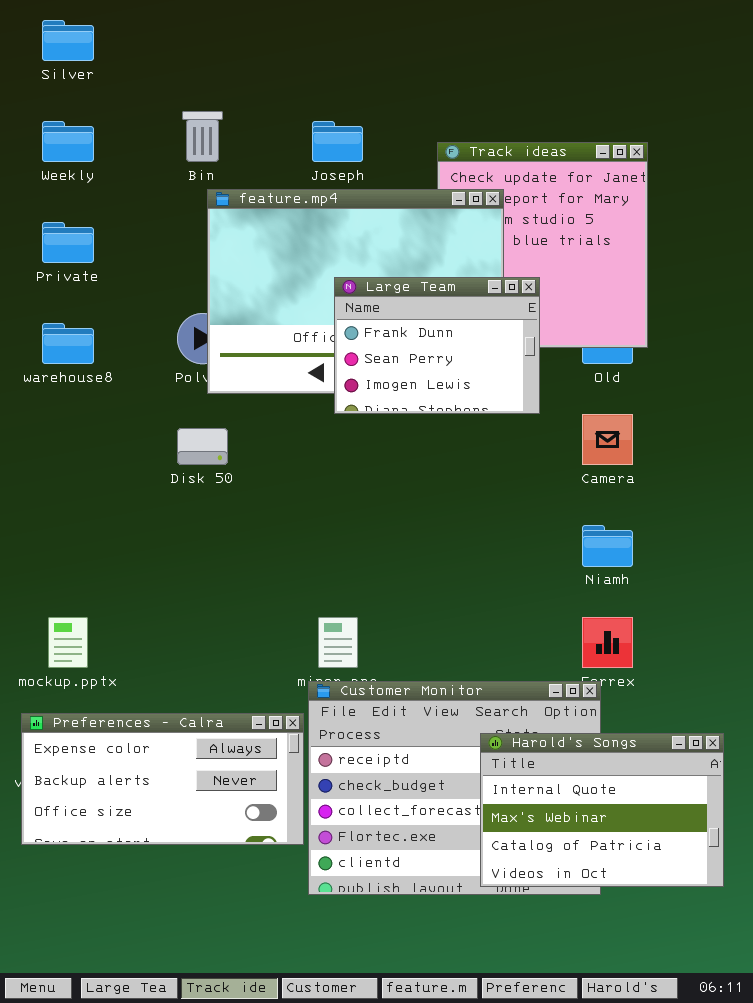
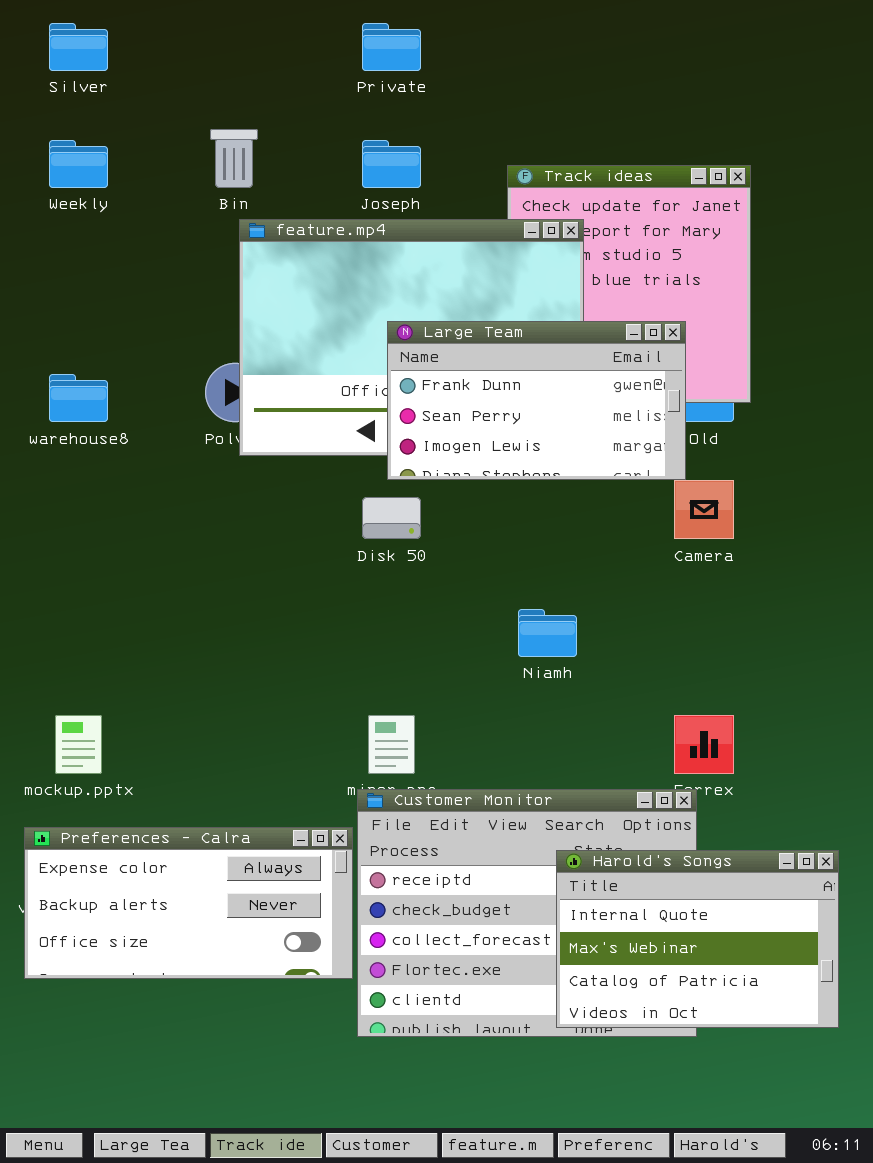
Private: [42,222,94,263] -> [362,23,421,71], moved
Large Team: [334,277,540,414] -> [387,321,686,480], resized
Disk 50: [177,428,228,465] -> [362,497,421,539], moved
Niamh: [582,525,633,567] -> [518,609,577,657], moved

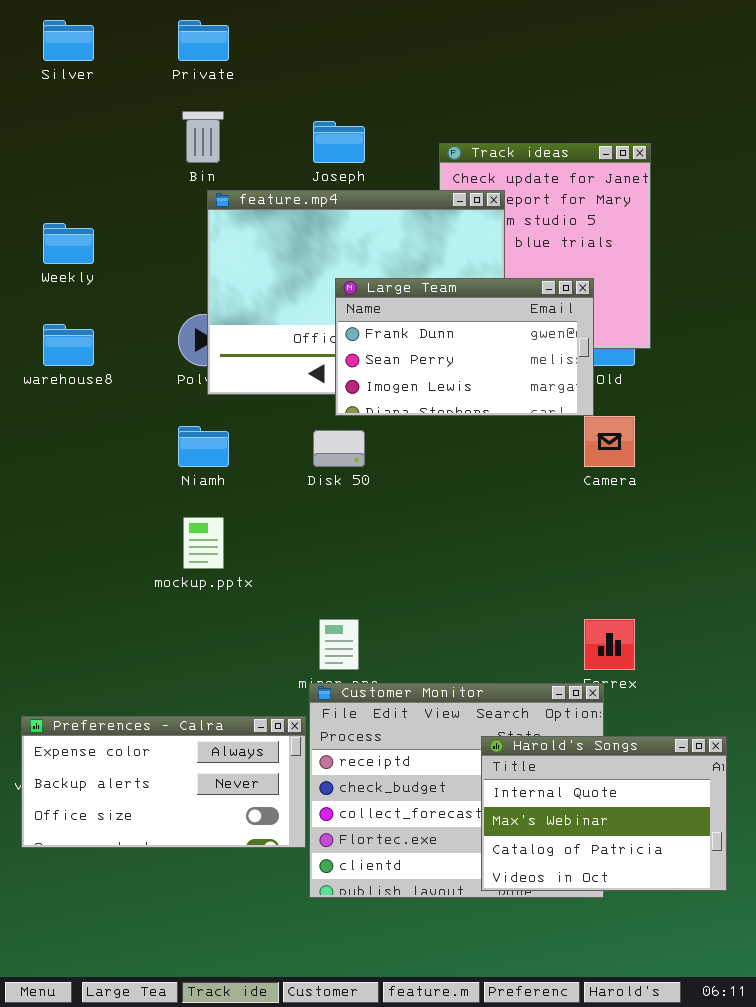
Private: [362,23,421,71] -> [178,20,229,61], moved
Weekly: [49,140,108,188] -> [43,223,94,264], moved
Niamh: [518,609,577,657] -> [178,426,229,467], moved
mockup.pptx: [55,715,102,774] -> [183,517,224,569], moved

